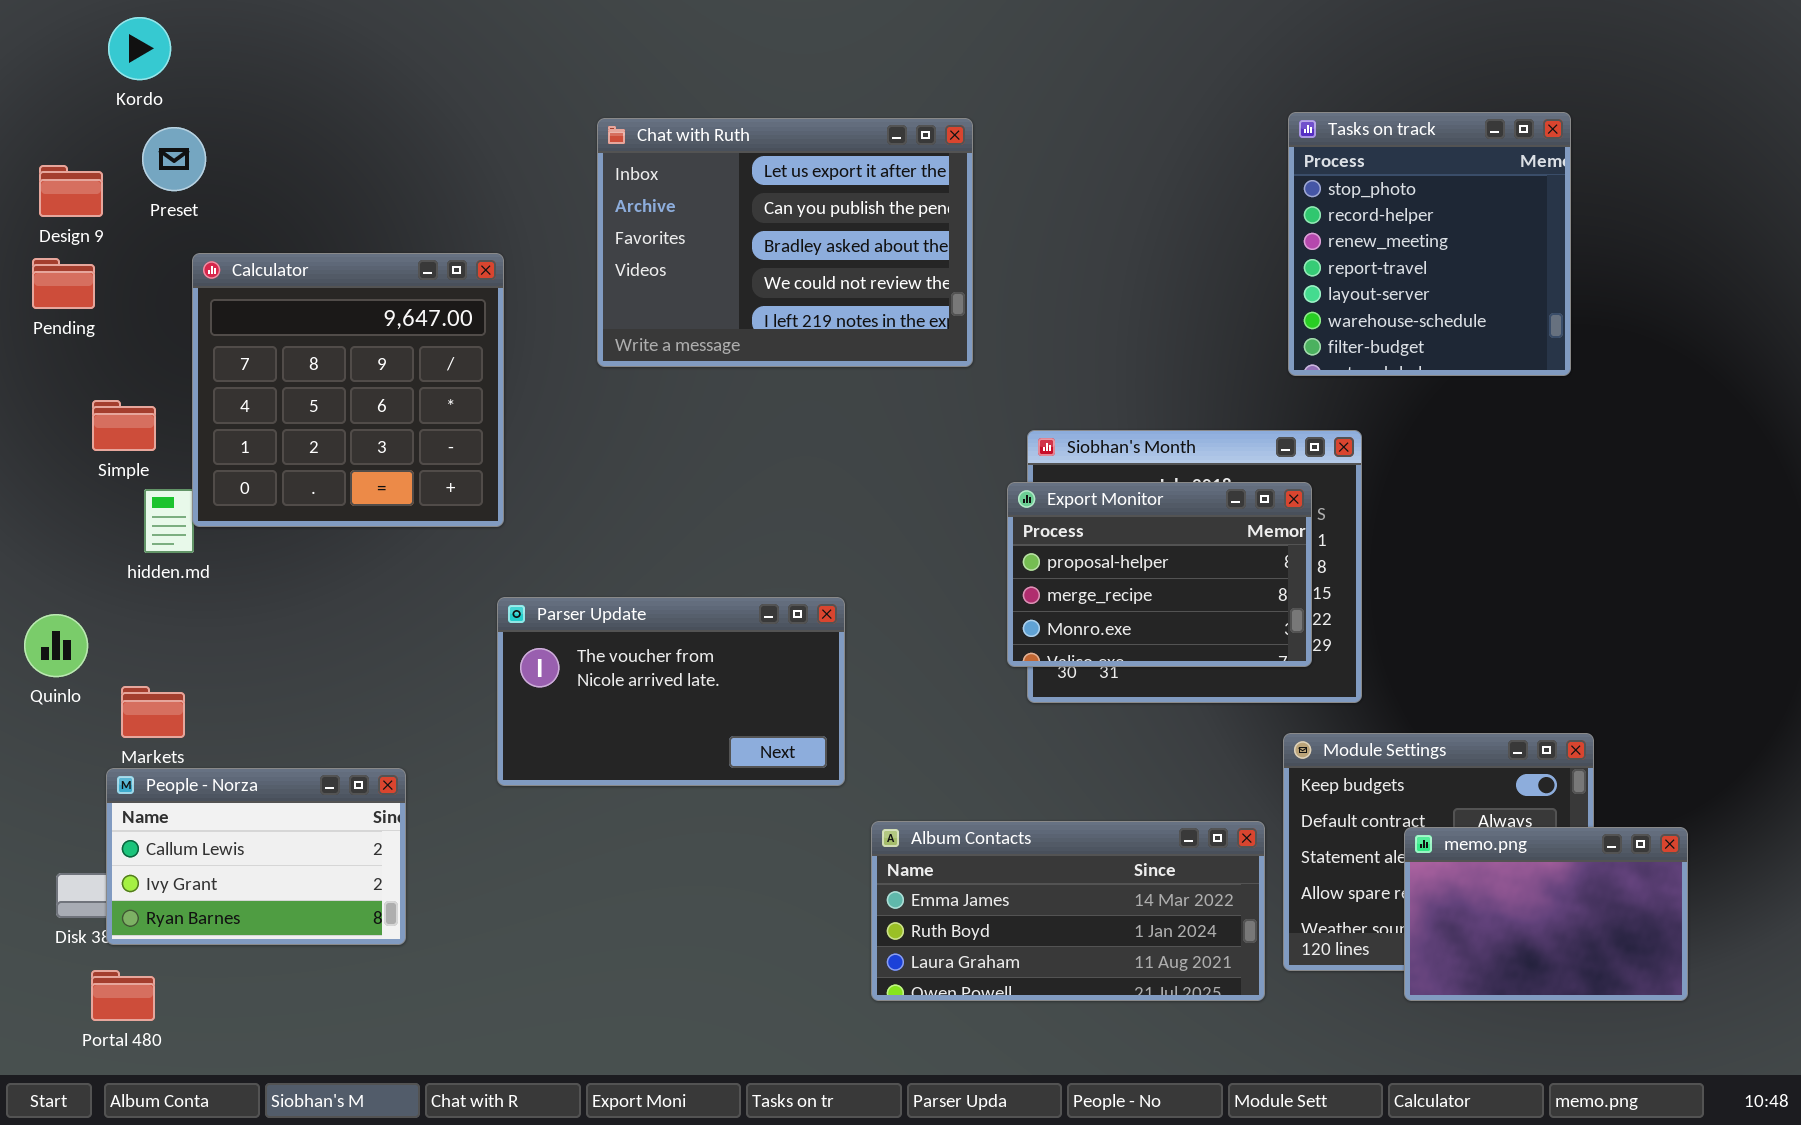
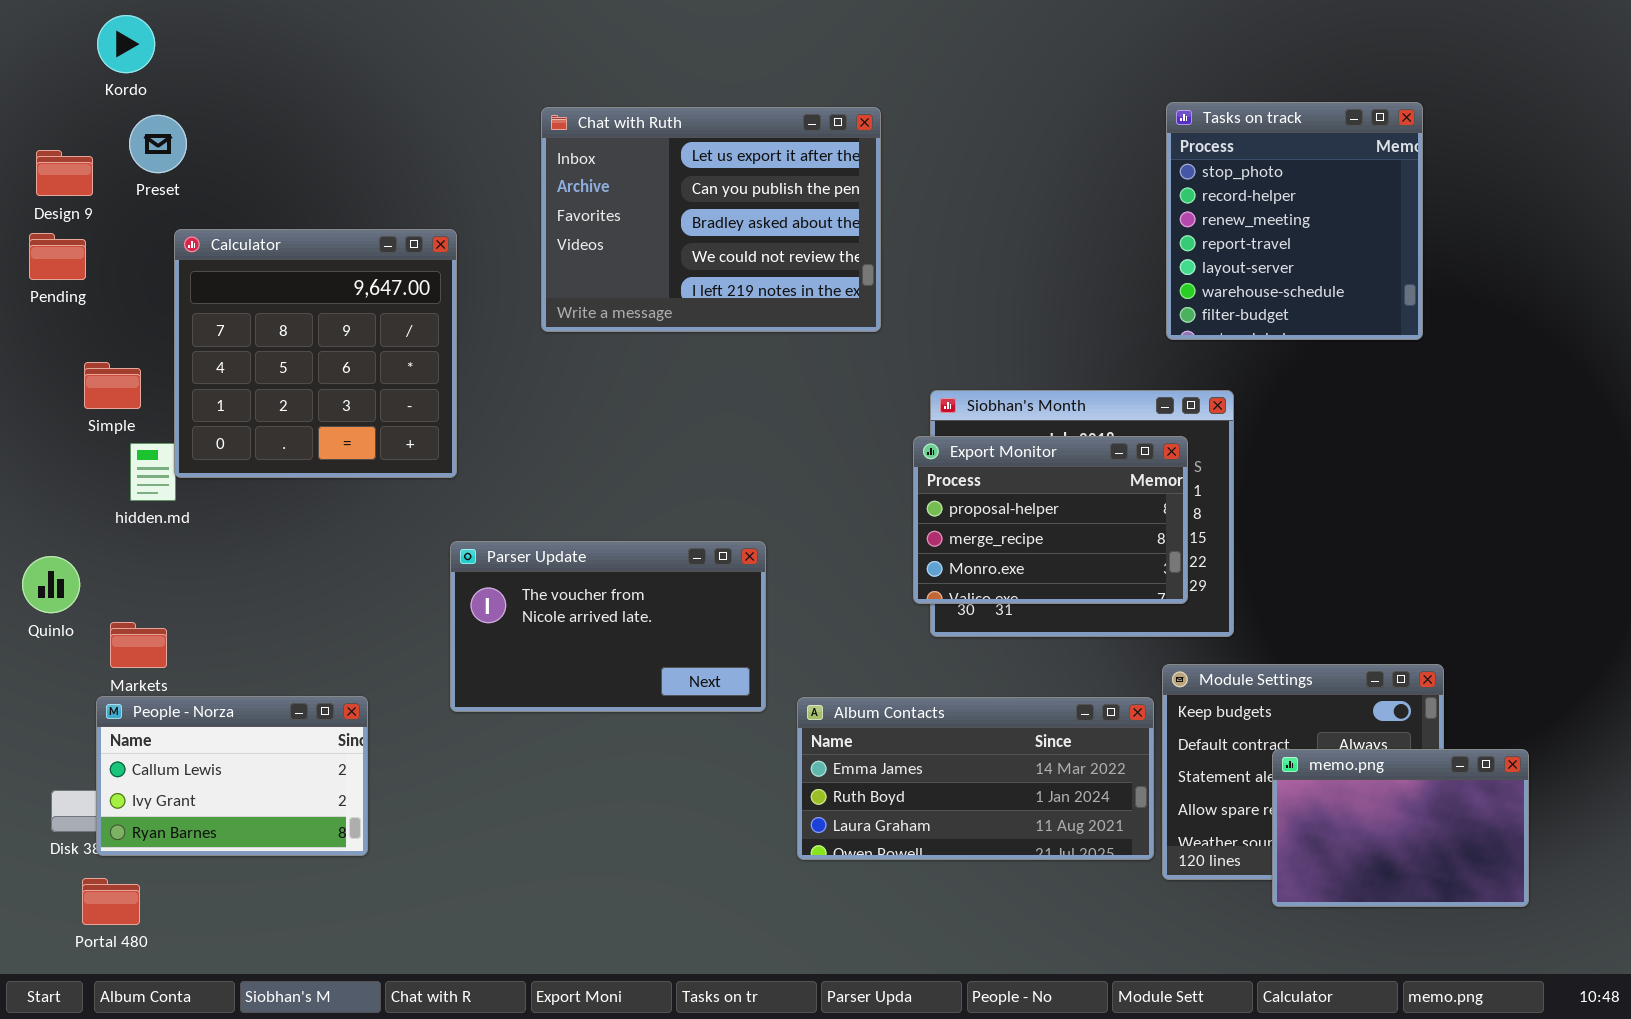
Album Contacts: [871,821,1265,1001] -> [797,697,1154,860], moved

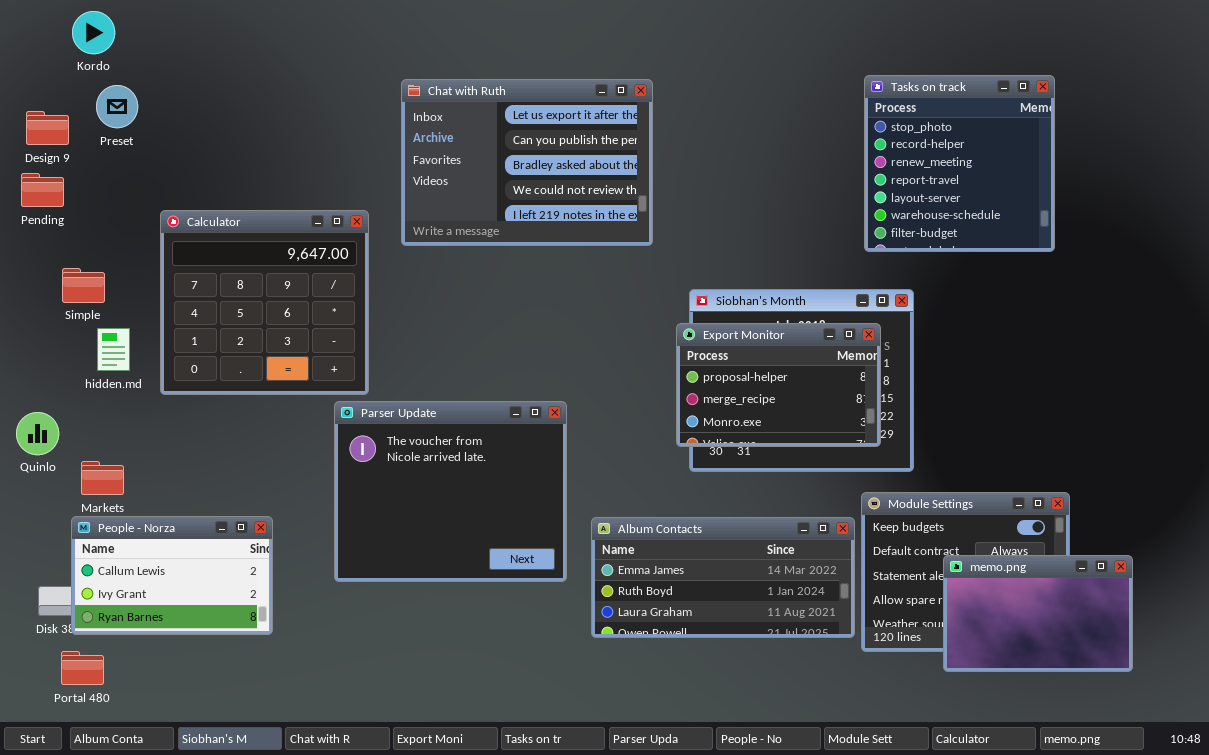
Calculator: [174,229,457,478] -> [160,210,369,395], moved
Parser Update: [450,541,766,712] -> [334,401,567,582], resized

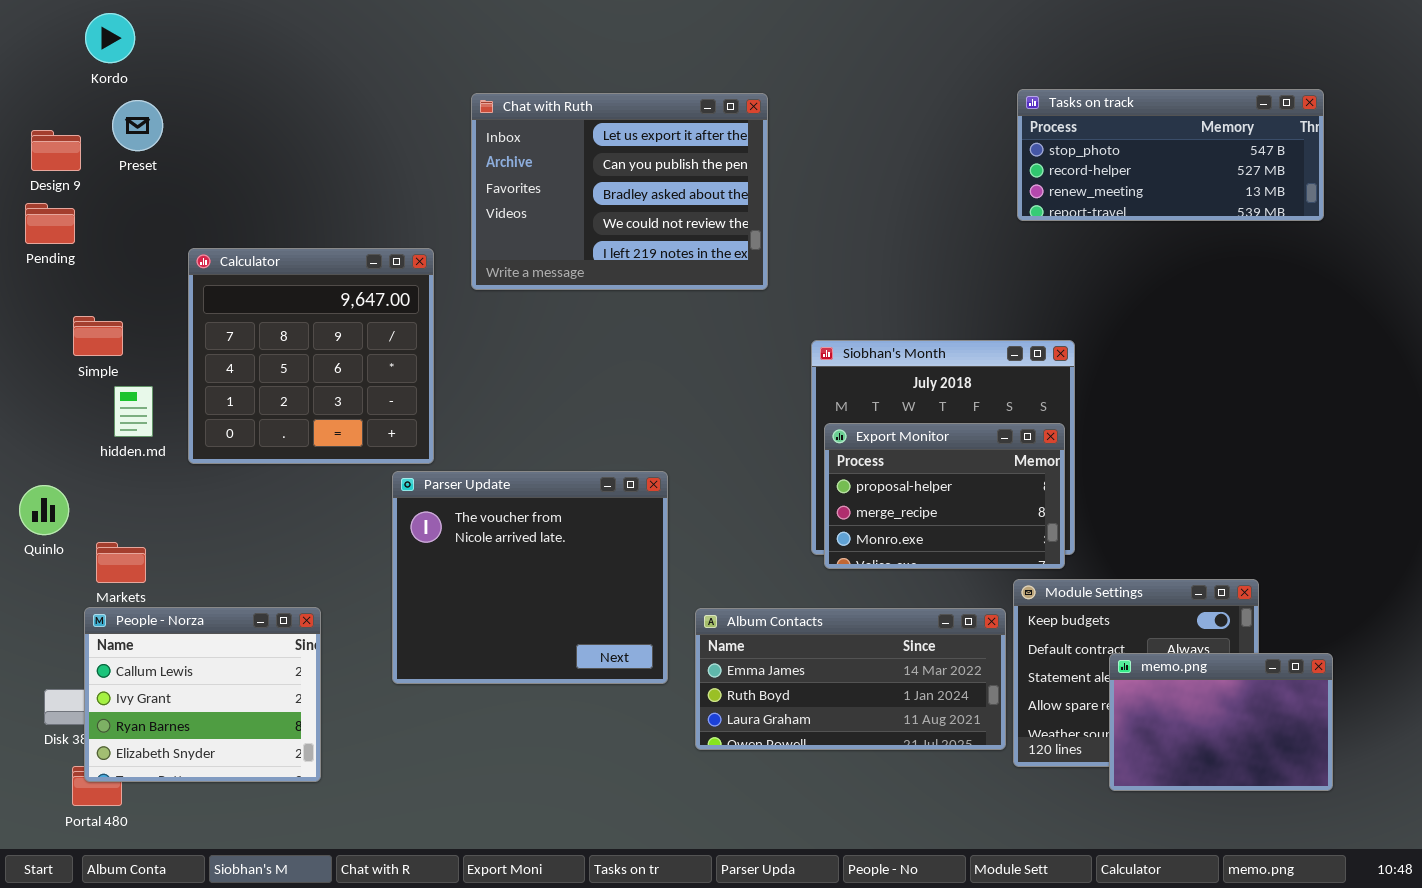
Tasks on track: [864,75,1055,252] -> [1017,89,1324,221], resized
Export Monitor: [676,323,881,447] -> [824,423,1065,569], moved
People - Norza: [71,516,273,635] -> [84,607,321,782], resized

